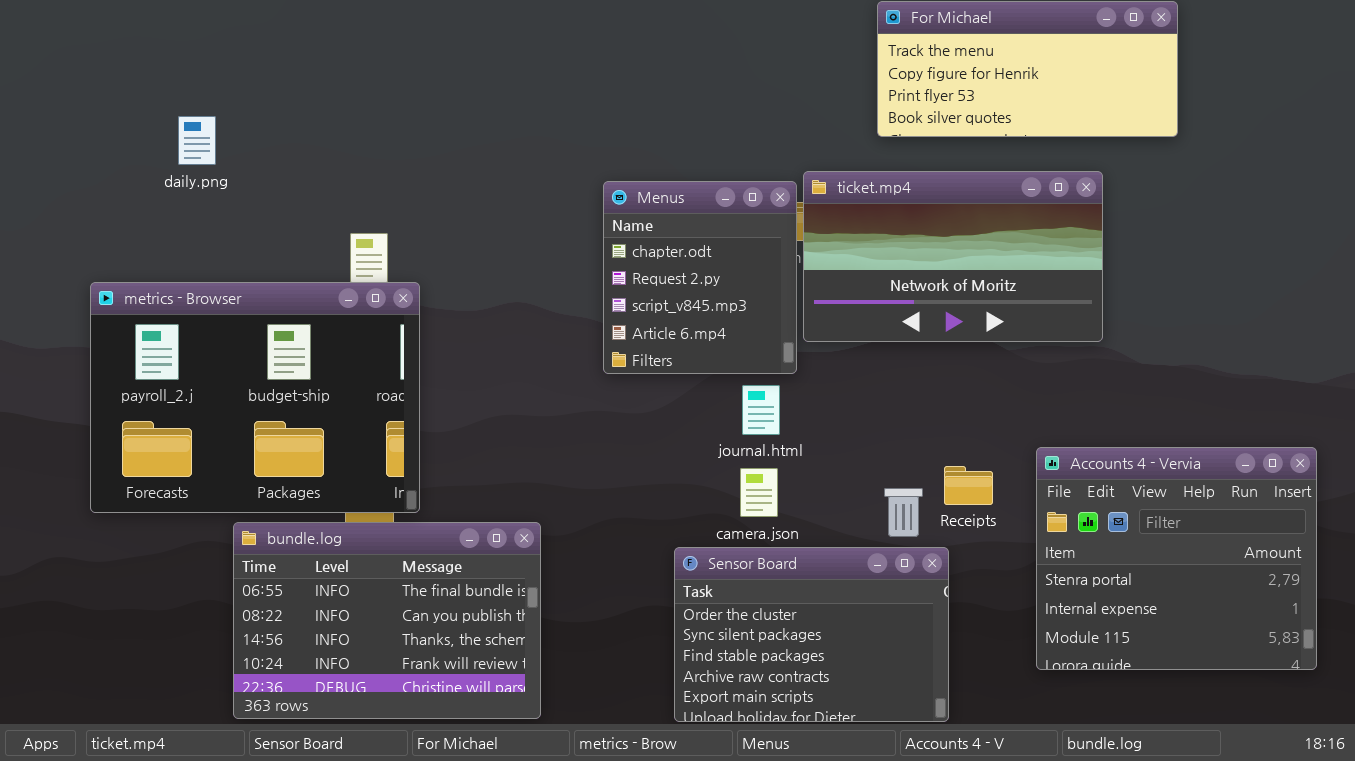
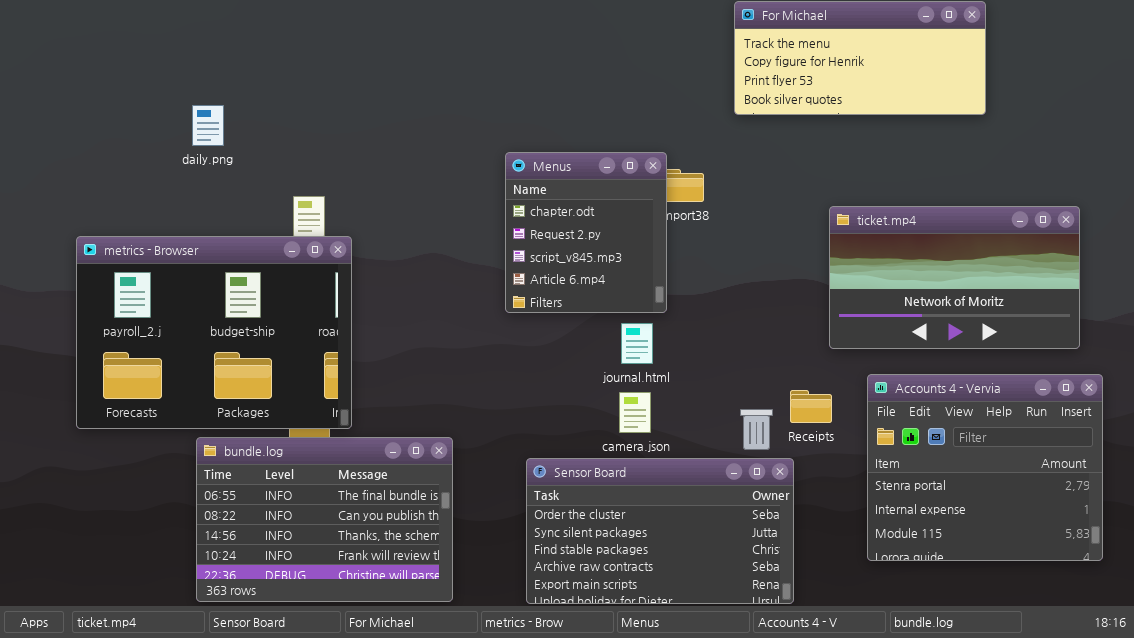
daily.png: [178,116,216,165] -> [192,105,224,146], moved
ticket.mp4: [803,171,1103,342] -> [829,206,1080,349], moved
Sensor Board: [674,547,949,722] -> [526,458,794,604], resized

